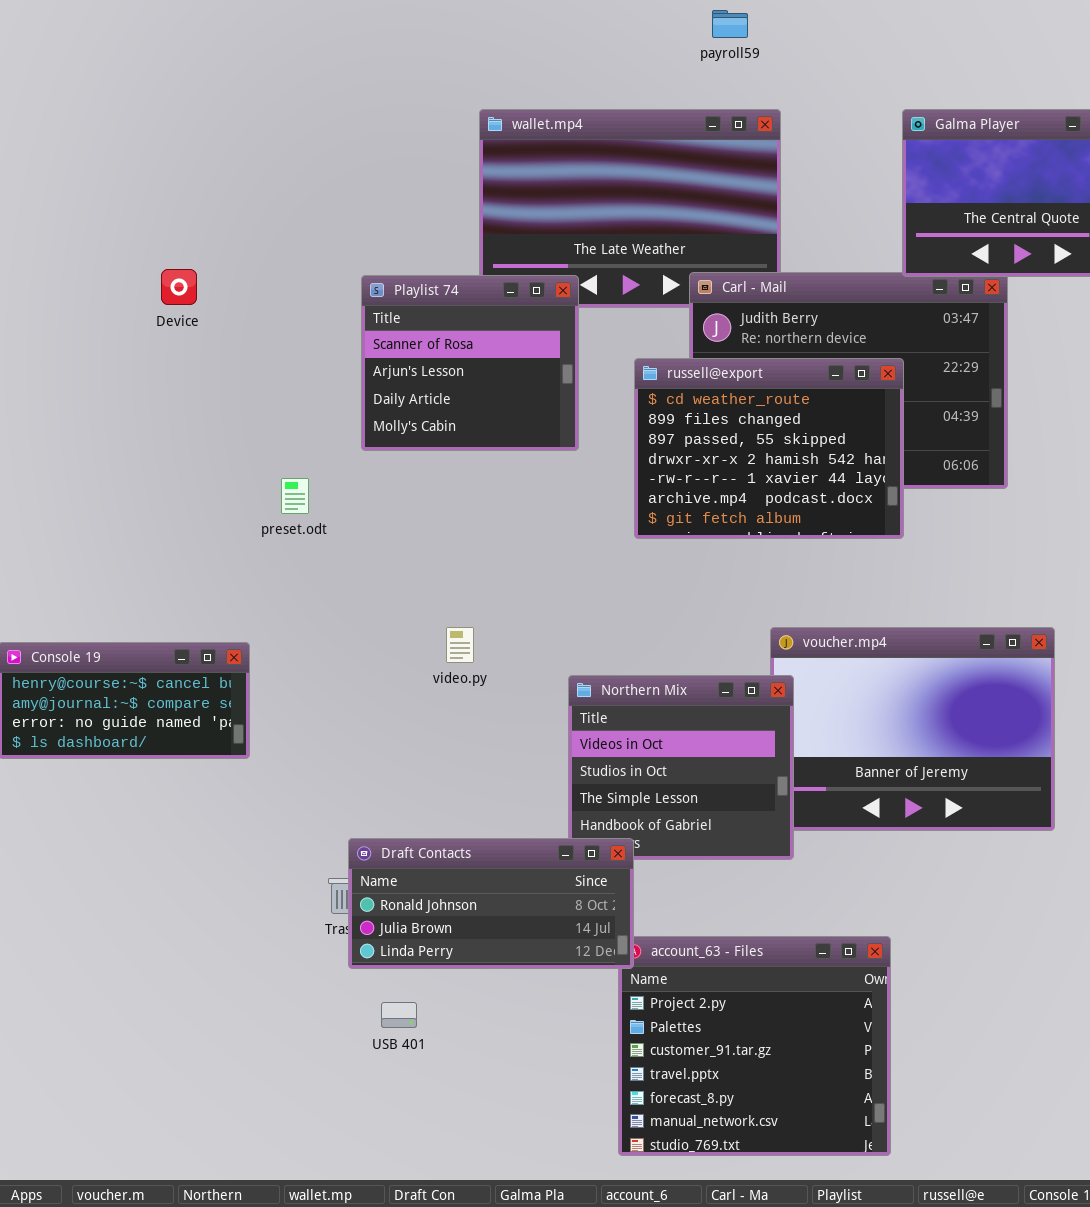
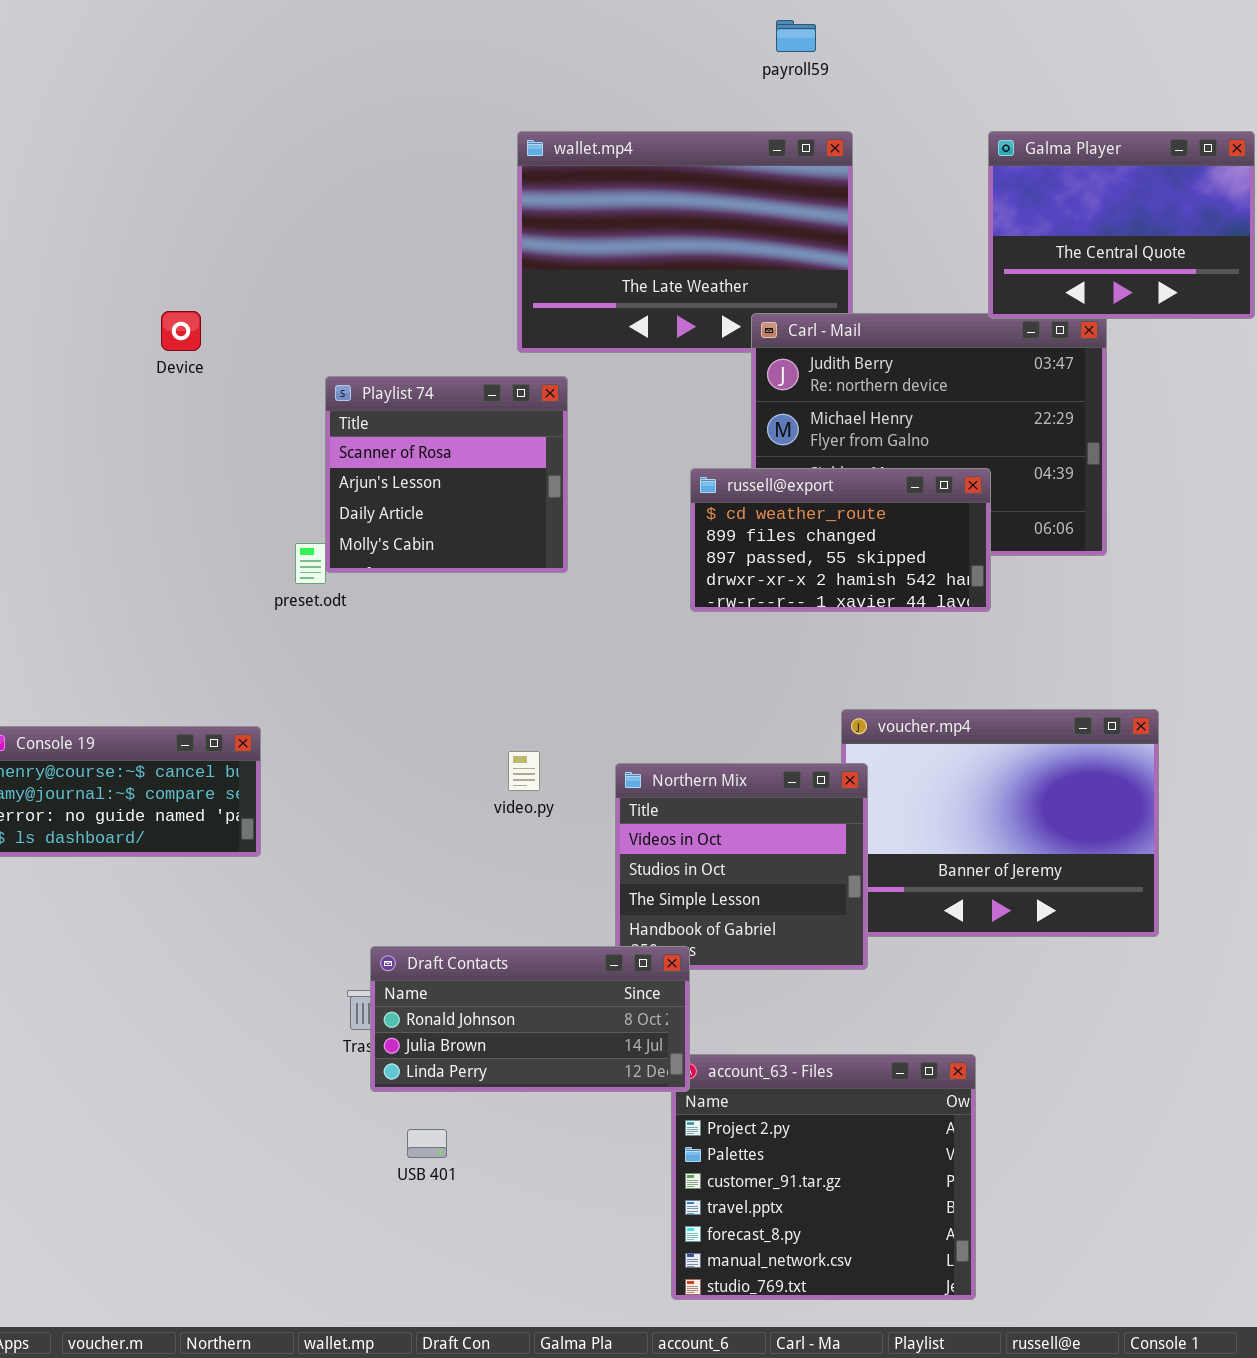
Playlist 74: [361,275,579,451] -> [325,376,568,573], moved
russell@export: [634,358,904,539] -> [690,468,991,612], resized
video.py: [446,627,474,663] -> [508,751,540,791], moved

